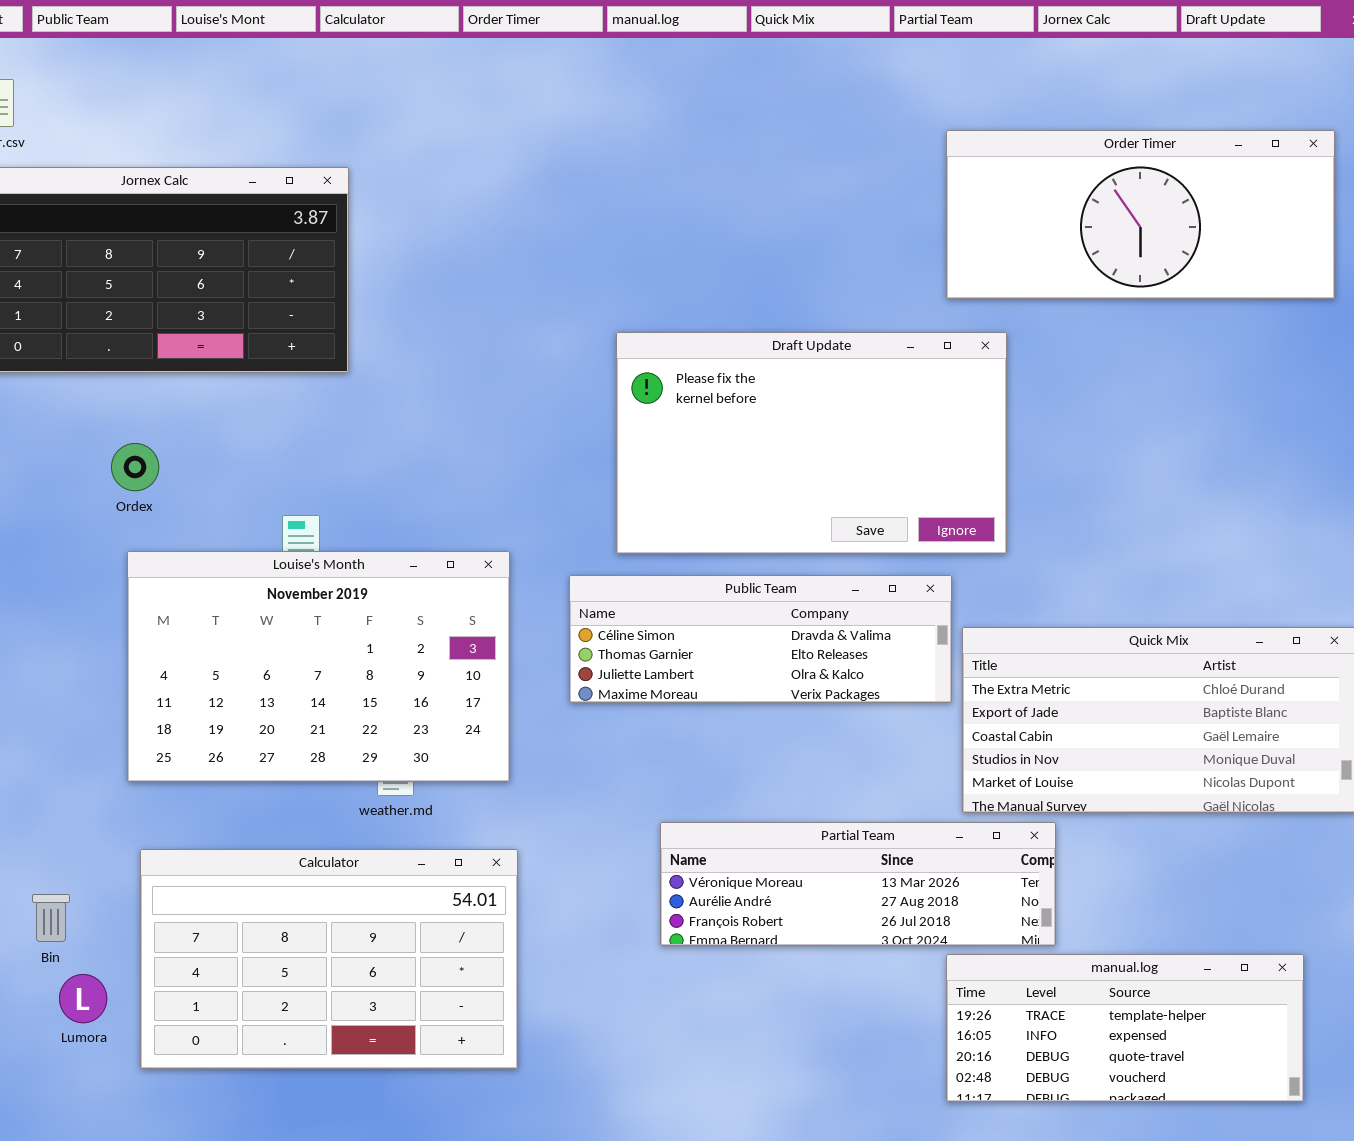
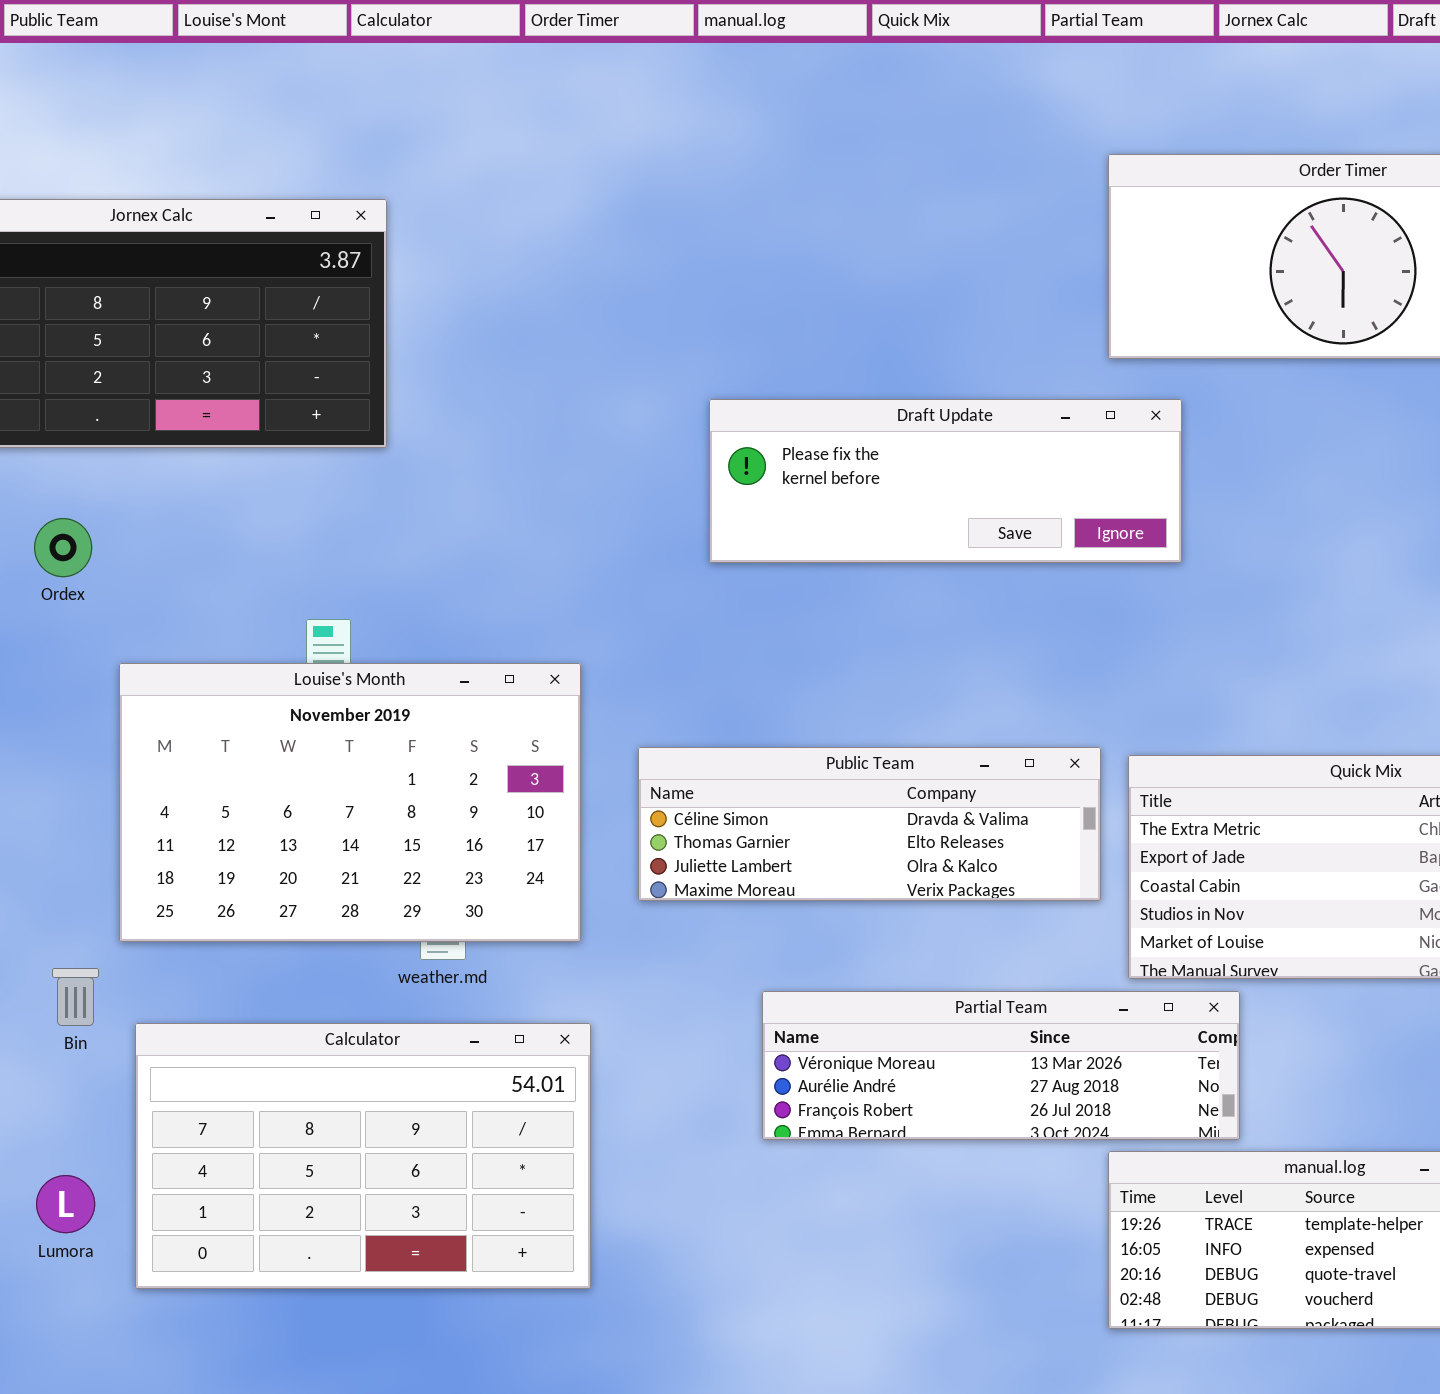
Draft Update: [616,332,1007,554] -> [709,399,1182,563], resized
Ordex: [111,443,159,491] -> [34,518,92,577], moved
Public Team: [569,575,952,703] -> [638,747,1101,901], moved
Bin: [32,894,70,942] -> [52,968,99,1026], moved

